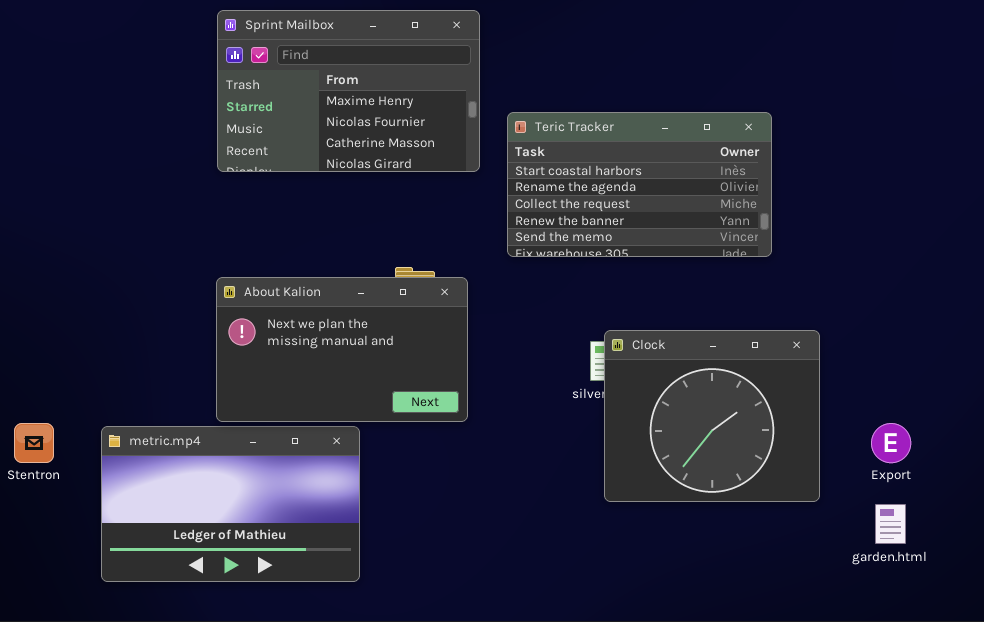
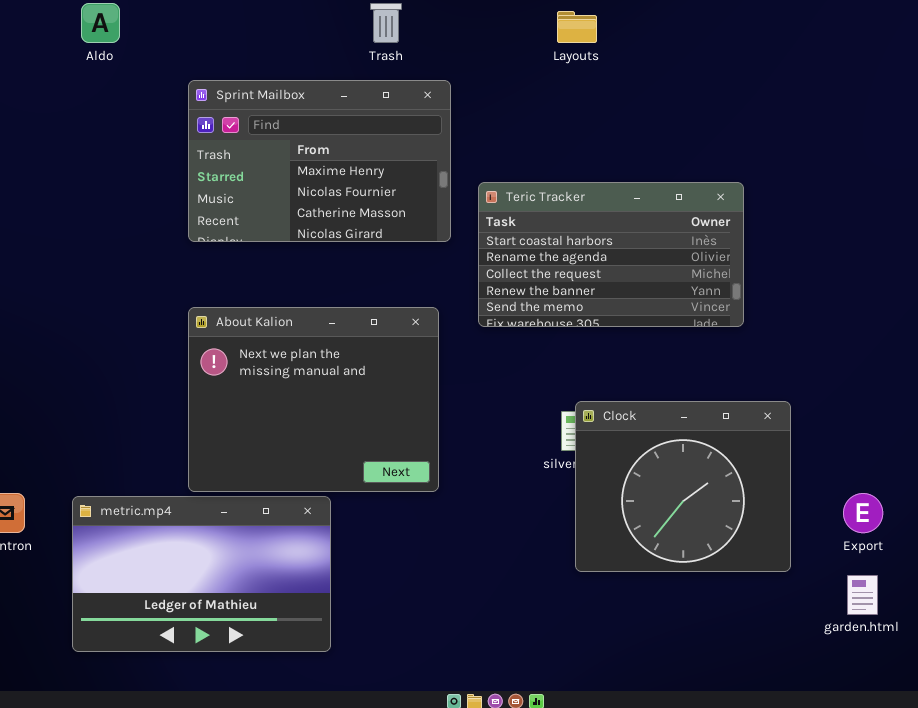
About Kalion: [216,277,468,422] -> [188,307,439,492], resized

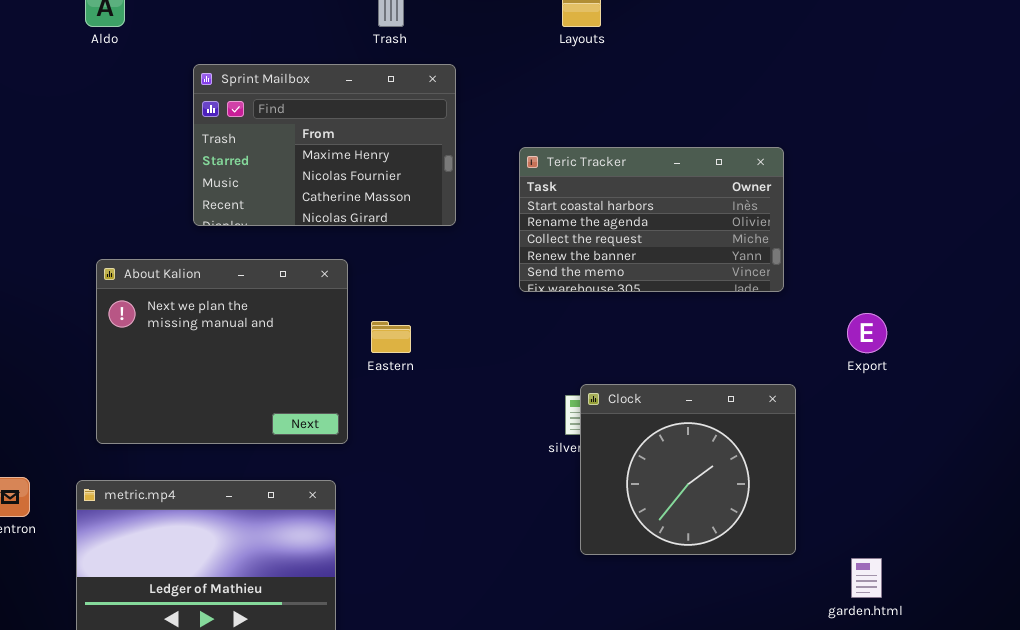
Teric Tracker: [478,182,744,327] -> [519,147,784,292], moved
About Kalion: [188,307,439,492] -> [96,259,348,444], moved
Export: [843,493,883,533] -> [847,313,887,353], moved

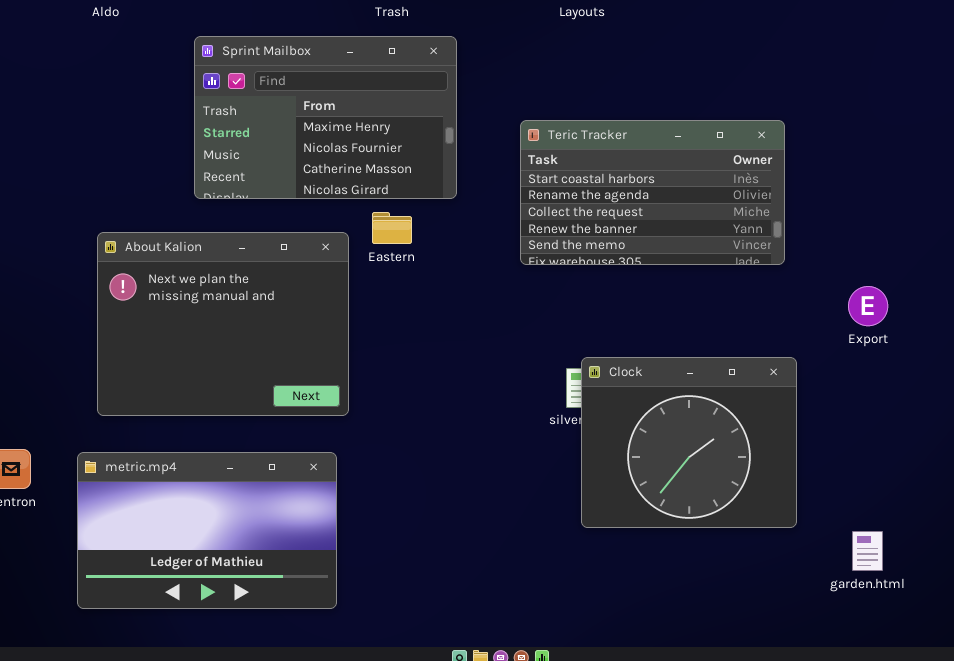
Eastern: [371,321,411,353] -> [372,212,412,244], moved

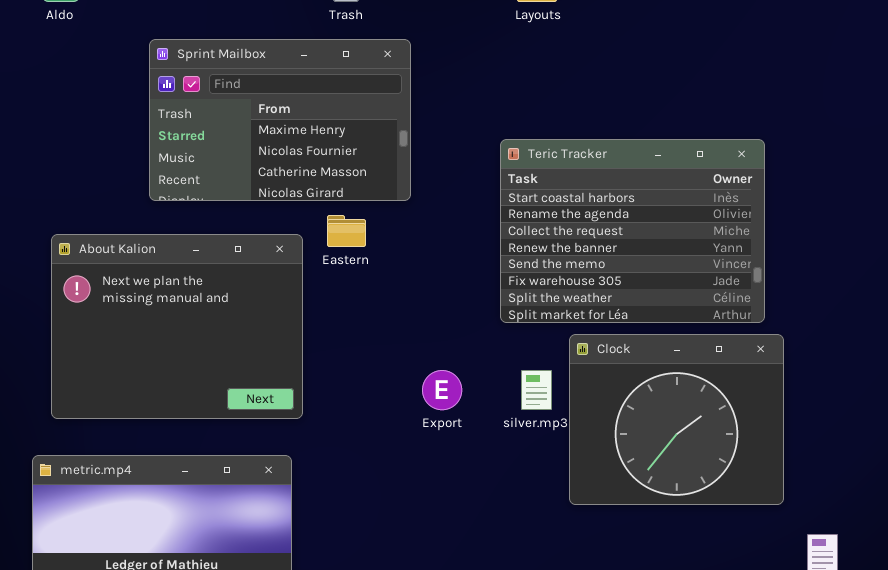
Teric Tracker: [520,120,785,265] -> [500,139,765,323], moved, resized
Export: [848,286,888,326] -> [422,370,462,410], moved
Clock: [581,357,797,528] -> [569,334,784,505], moved

